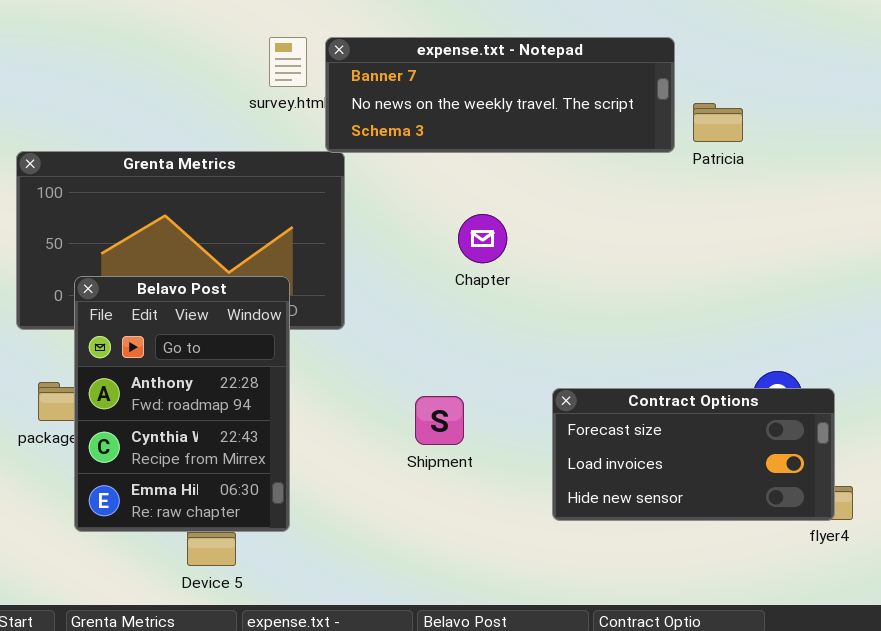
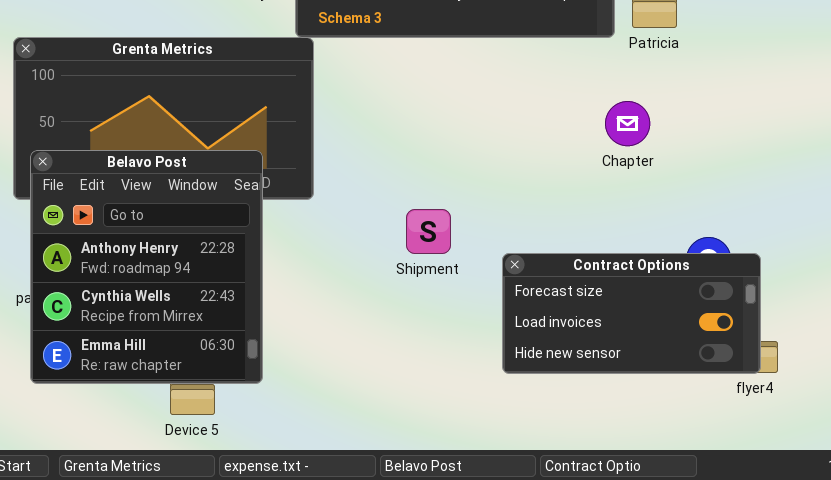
Chapter: [458,214,507,263] -> [605,101,650,146], moved
Belavo Post: [74,276,290,532] -> [30,150,263,384], resized
Shipment: [415,396,464,445] -> [406,209,451,254], moved

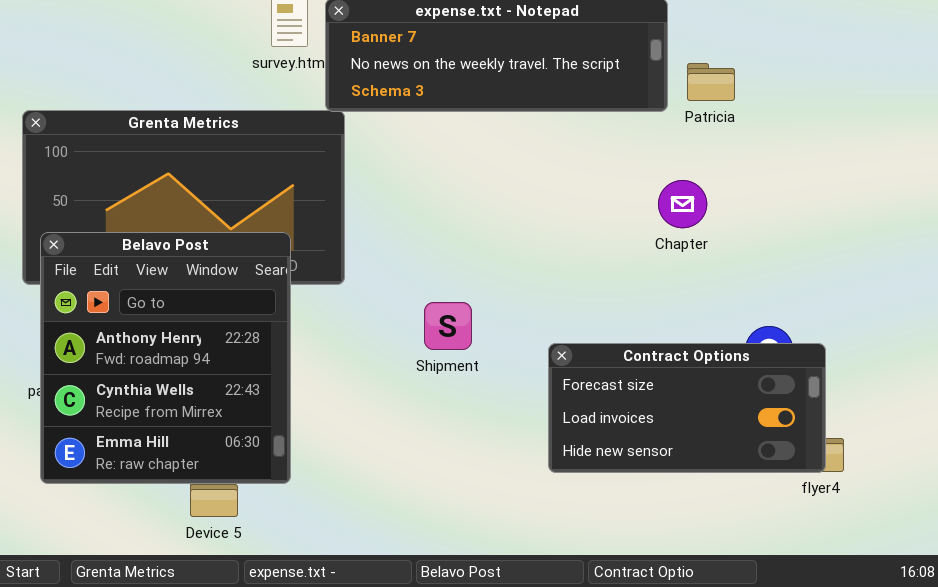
Shipment: [406,209,451,254] -> [424,302,472,350], moved

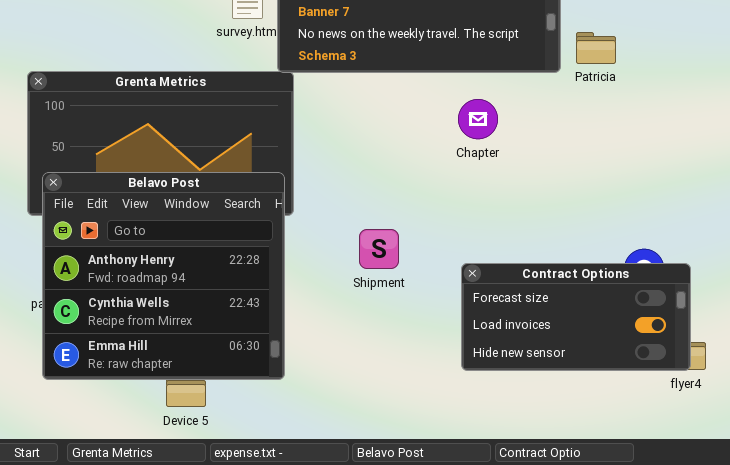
Chapter: [658,180,707,228] -> [458,99,498,139], moved
Belavo Post: [40,232,291,484] -> [42,172,285,380], resized

